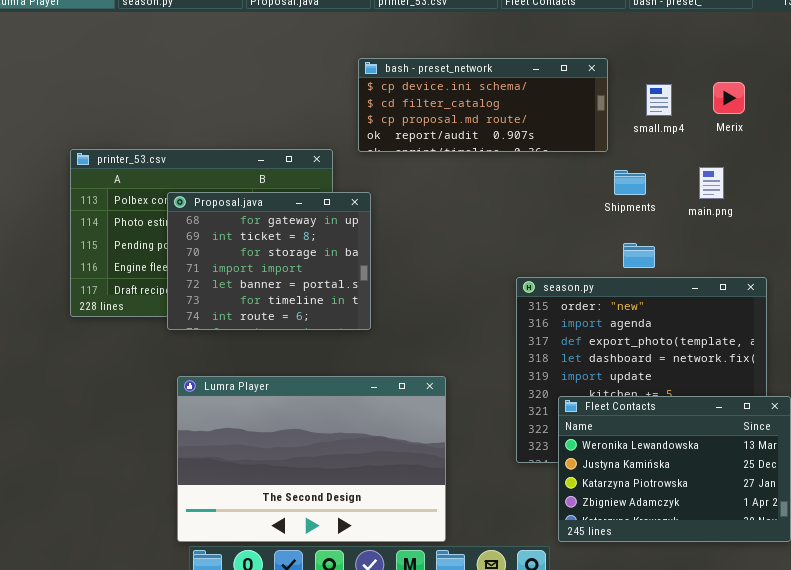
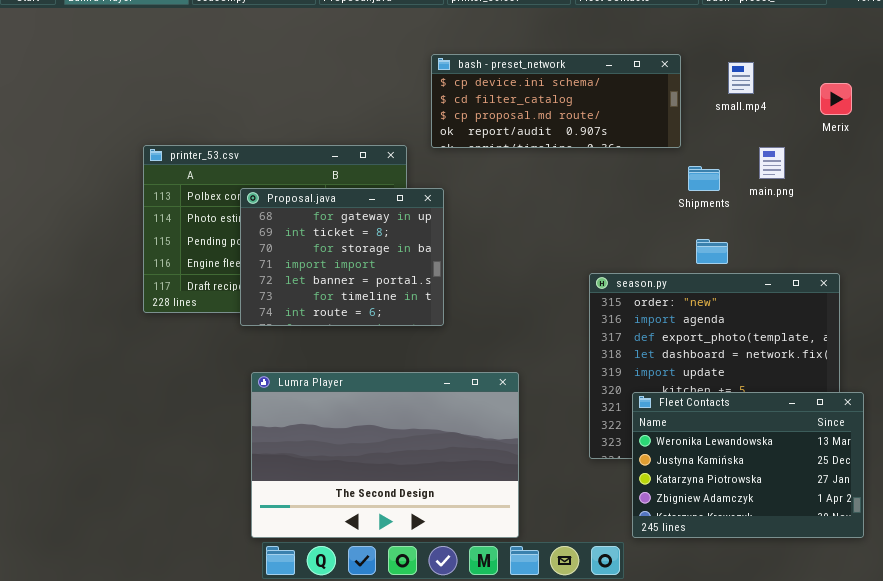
Merix: [713,82,745,114] -> [820,83,852,115], moved
small.mp4: [646,84,672,116] -> [728,62,754,94], moved
main.png: [699,167,724,199] -> [759,147,785,179], moved

